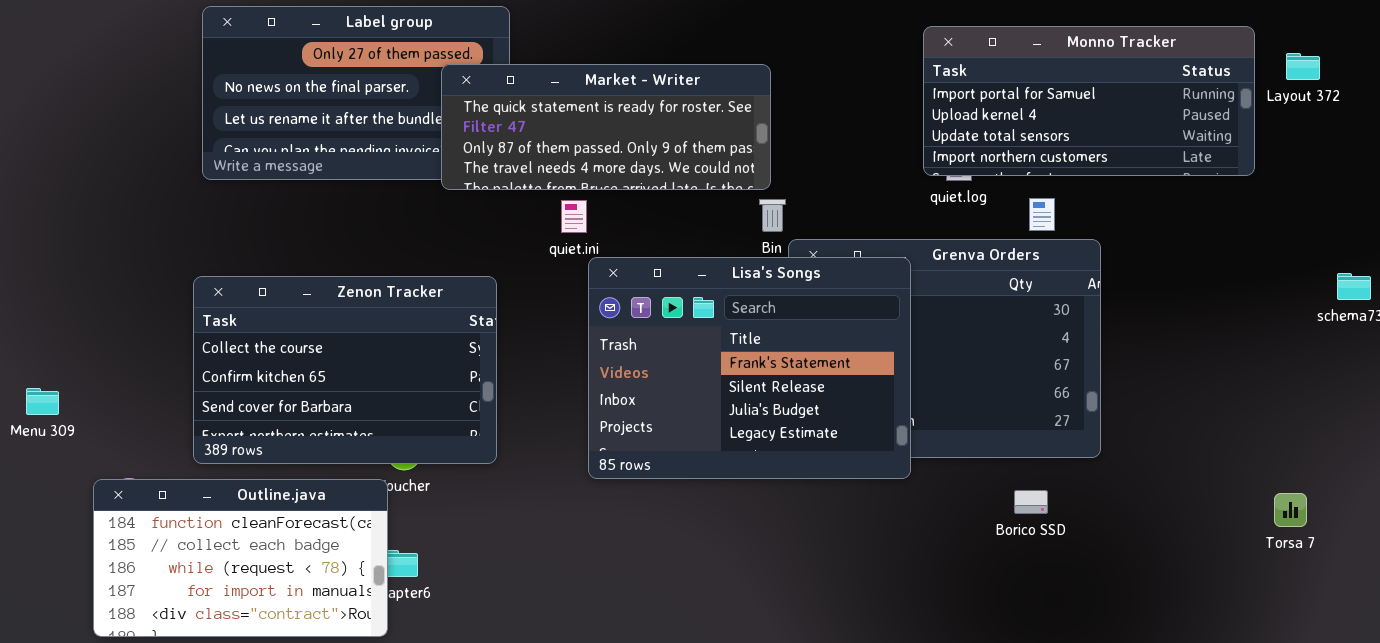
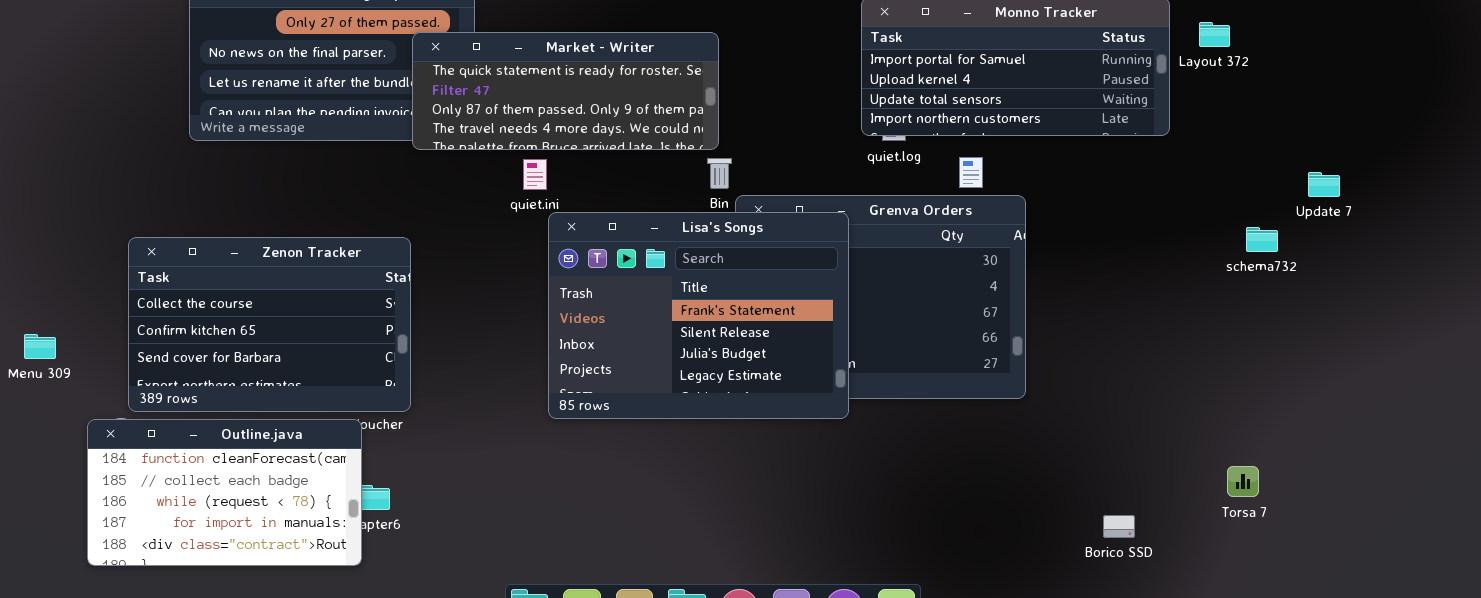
Zenon Tracker: [193,276,497,464] -> [128,237,411,412], moved
Borico SSD: [1014,490,1048,514] -> [1103,515,1135,538], moved
Torsa 7: [1274,493,1307,527] -> [1227,466,1259,497], moved

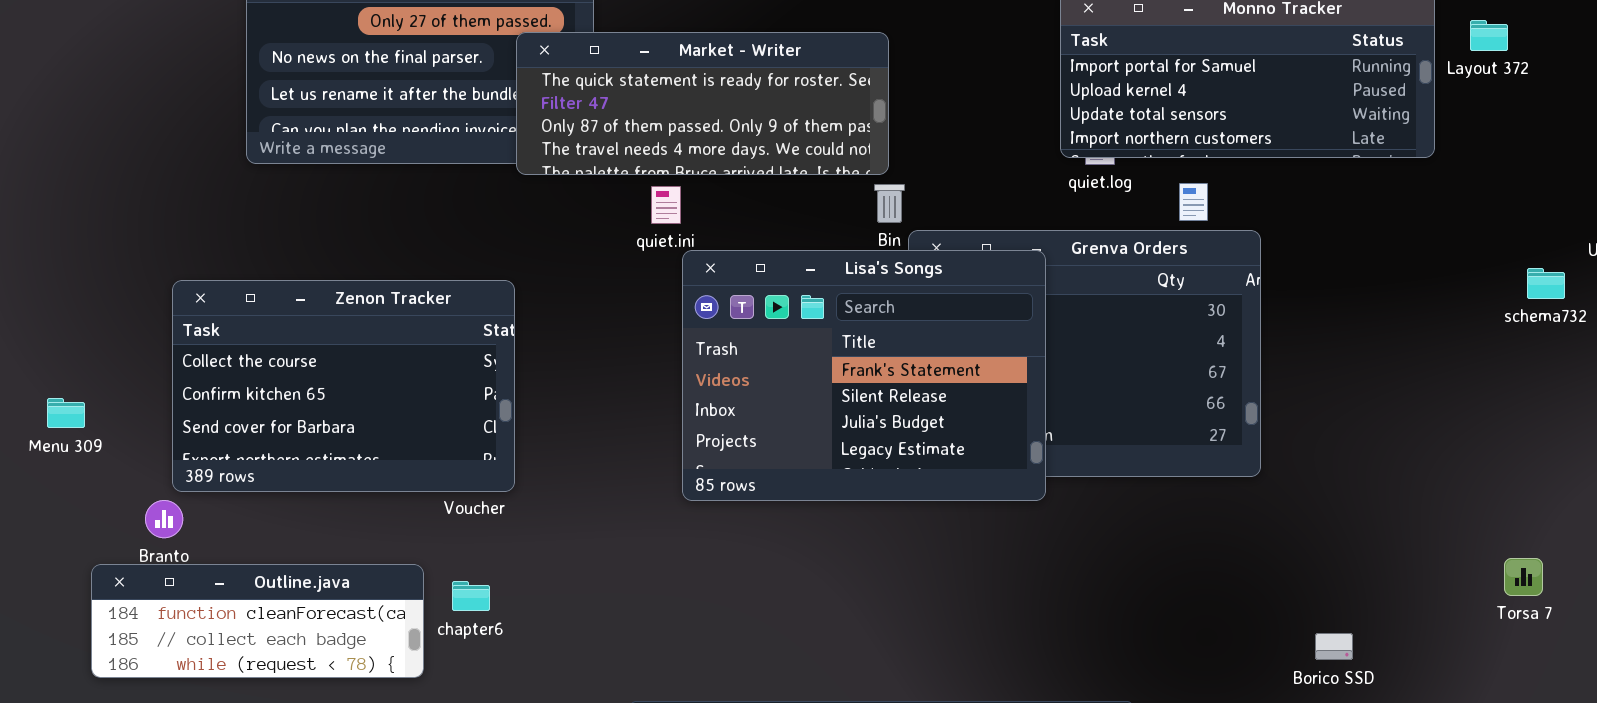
Outline.java: [87,419,362,566] -> [91,564,424,678], moved, resized
Borico SSD: [1103,515,1135,538] -> [1315,633,1353,660], moved

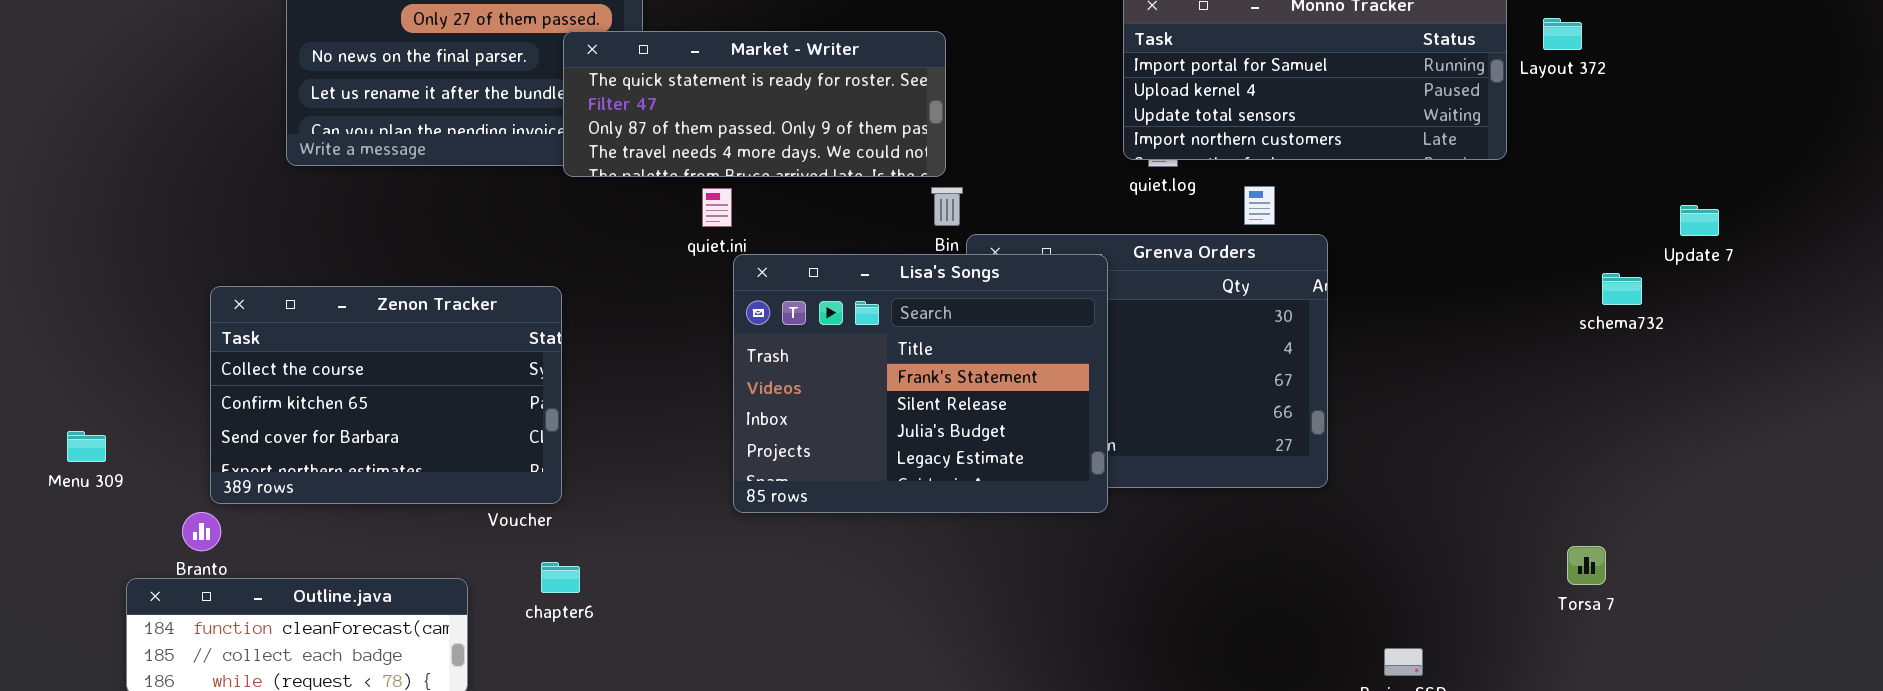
Menu 309: [47,398,85,428] -> [67,431,106,462], moved
Torsa 7: [1504,558,1543,596] -> [1567,546,1606,585], moved
chapter6: [452,581,490,611] -> [541,562,580,593], moved

